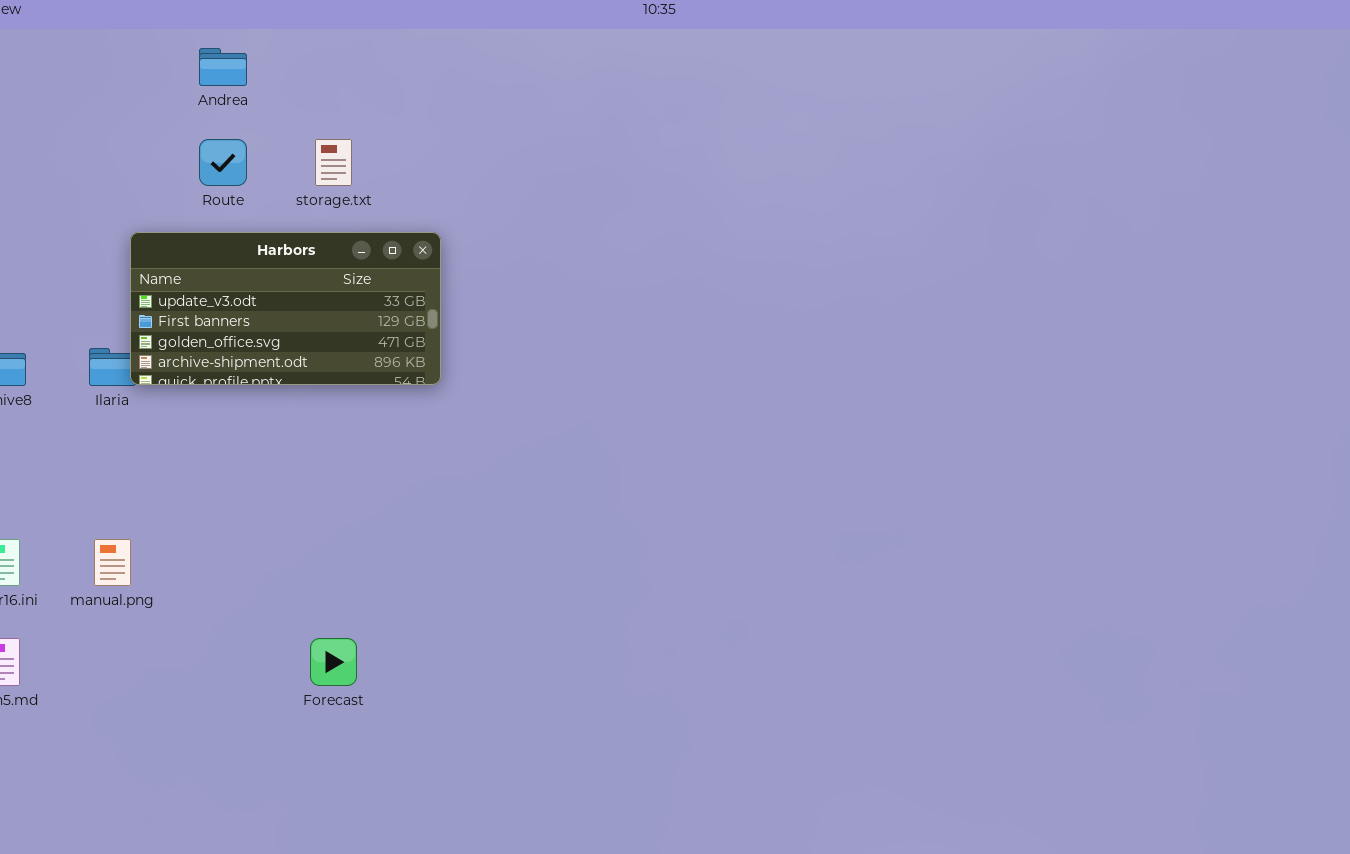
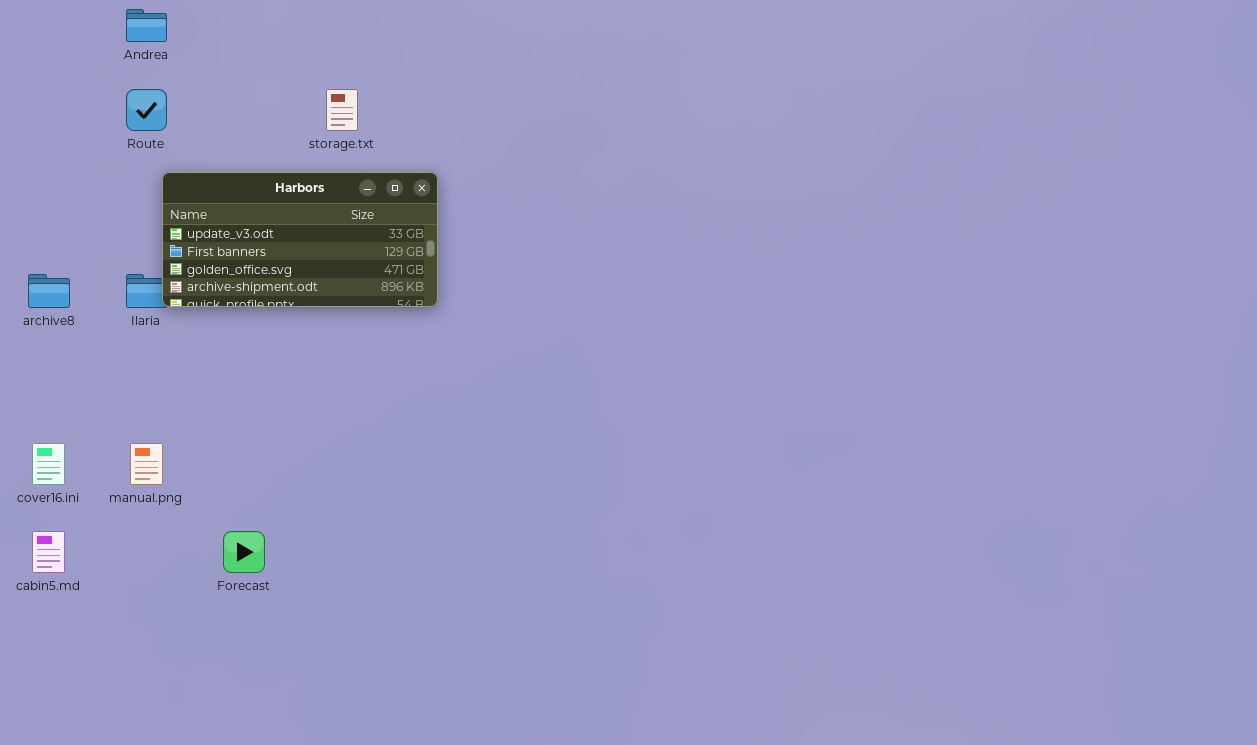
Andrea: [199,48,247,86] -> [126,9,167,42], moved
Route: [199,139,247,186] -> [126,89,167,131], moved
Forecast: [310,638,357,686] -> [223,531,265,573], moved

